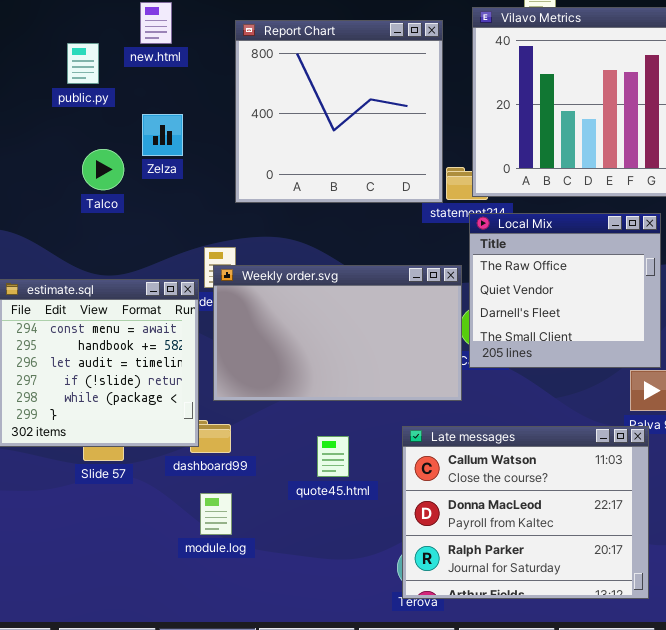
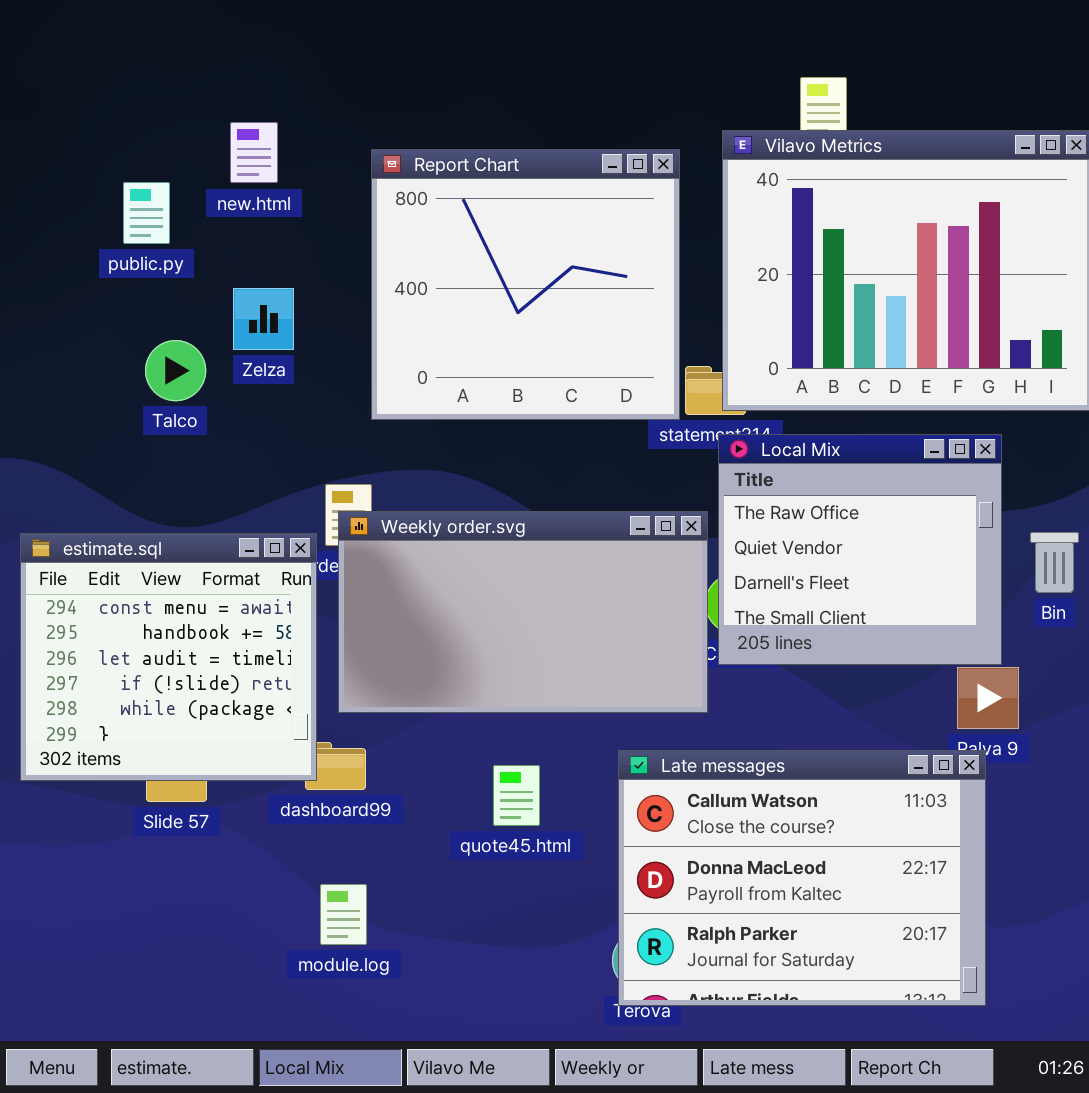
module.log: [200,493,232,535] -> [320,884,367,945], moved

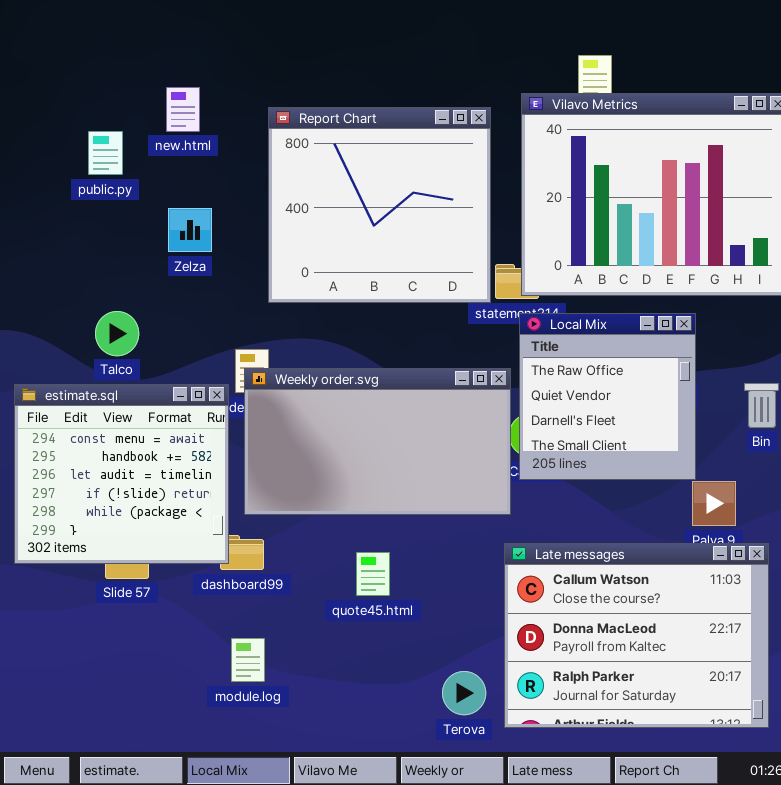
Talco: [145,340,206,401] -> [95,311,139,356], moved
Local Mix: [718,434,1002,665] -> [519,313,696,480], resized
Late messages: [618,750,986,1006] -> [504,543,769,728], moved

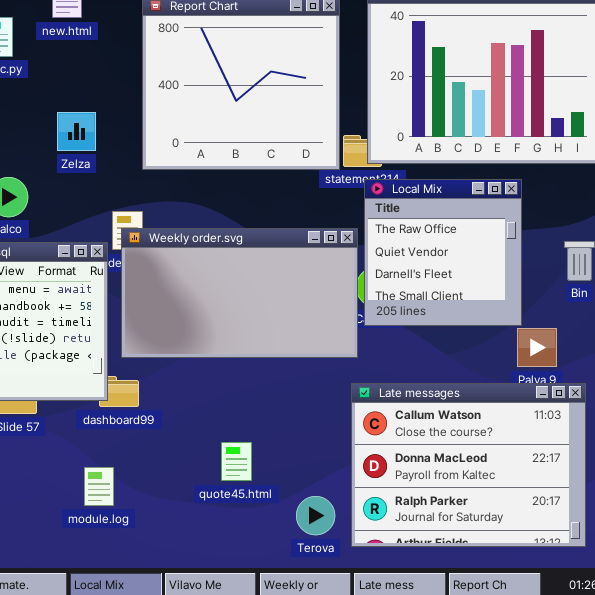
Zelza: [168,208,212,252] -> [57,112,96,151], moved
quote45.html: [356,552,390,596] -> [221,442,252,481], moved
module.log: [231,638,265,682] -> [84,467,114,506], moved

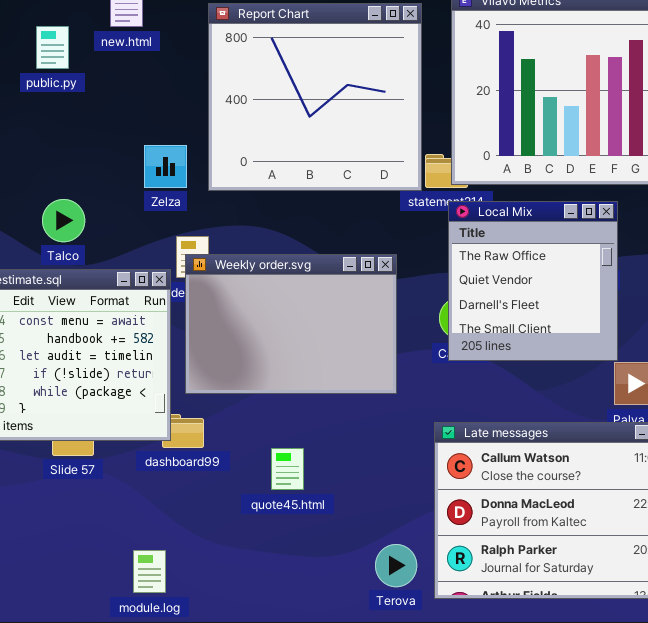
Zelza: [57,112,96,151] -> [144,145,187,188], moved
Weekly order.svg: [121,228,358,358] -> [185,254,397,394], resized
quote45.html: [221,442,252,481] -> [271,448,304,490], moved
module.log: [84,467,114,506] -> [133,550,166,593], moved

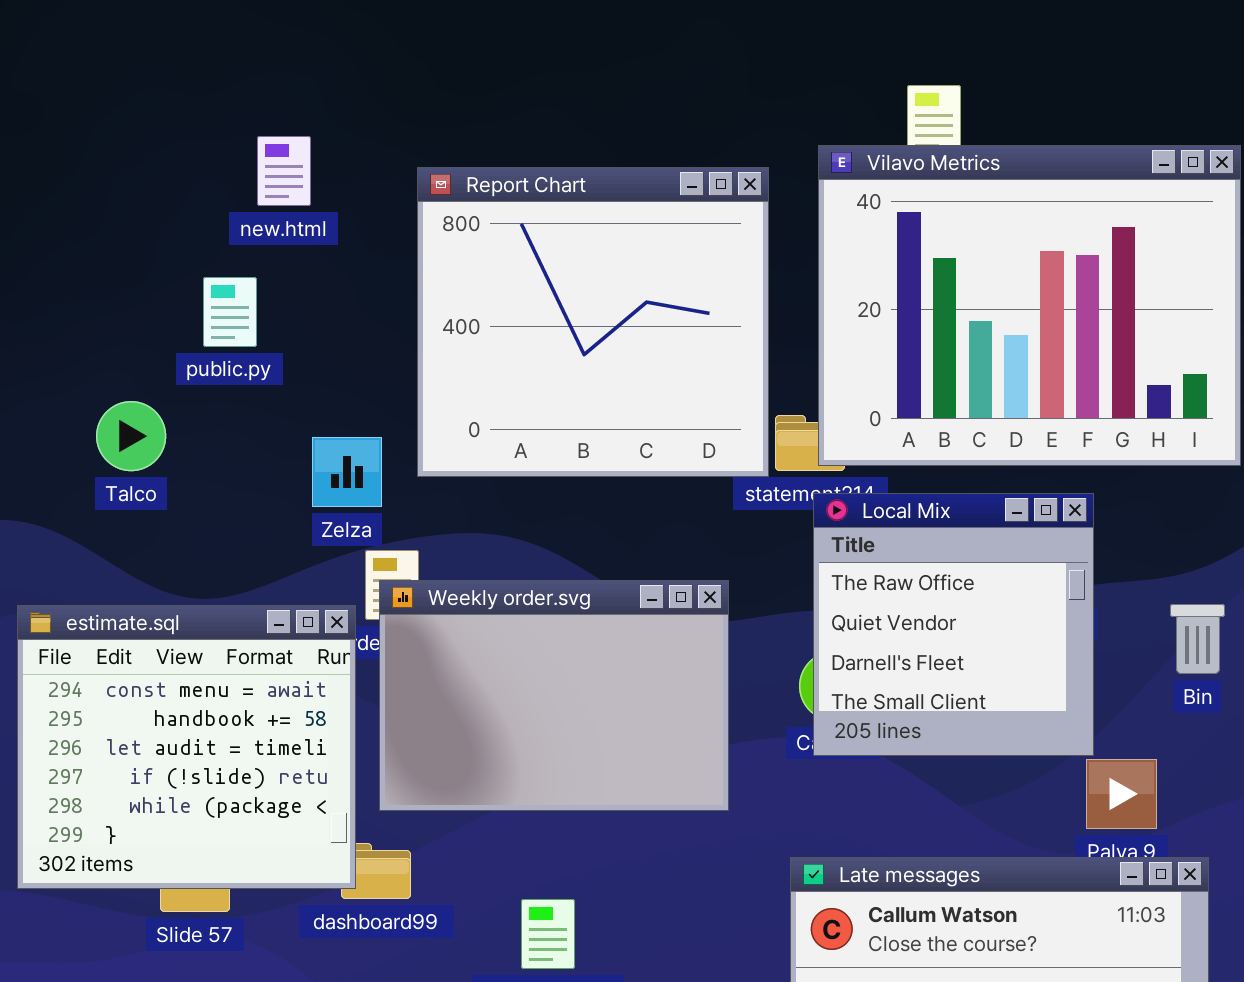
public.py: [36,26,69,69] -> [203,277,257,347], moved
Zelza: [144,145,187,188] -> [312,437,382,507], moved
Talco: [42,199,85,242] -> [96,401,166,471], moved

